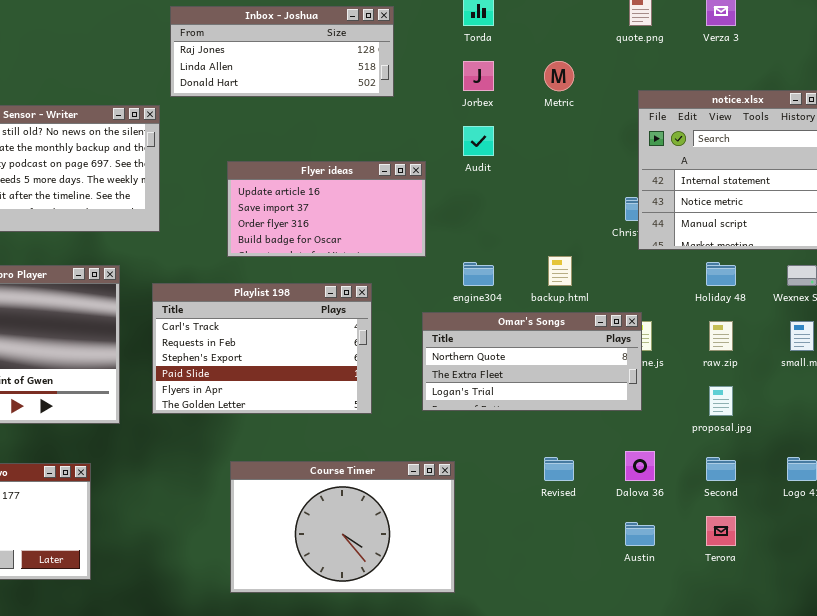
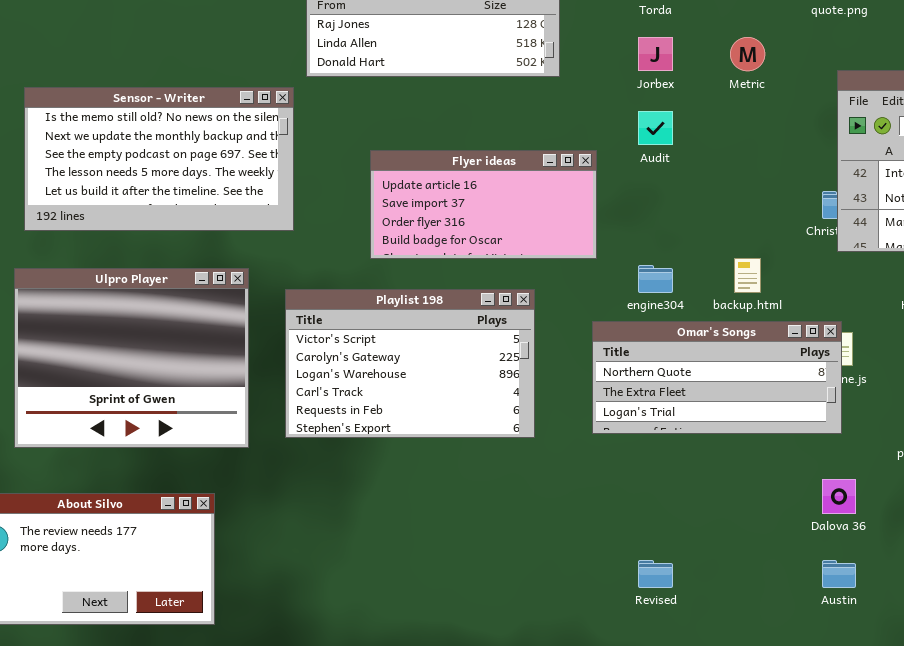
Playlist 198: [152,283,372,414] -> [285,289,535,438], scrolled up 3 rows
Revised: [544,457,574,481] -> [638,560,673,588], moved
Course Timer: [230,461,455,593] -> none, closed

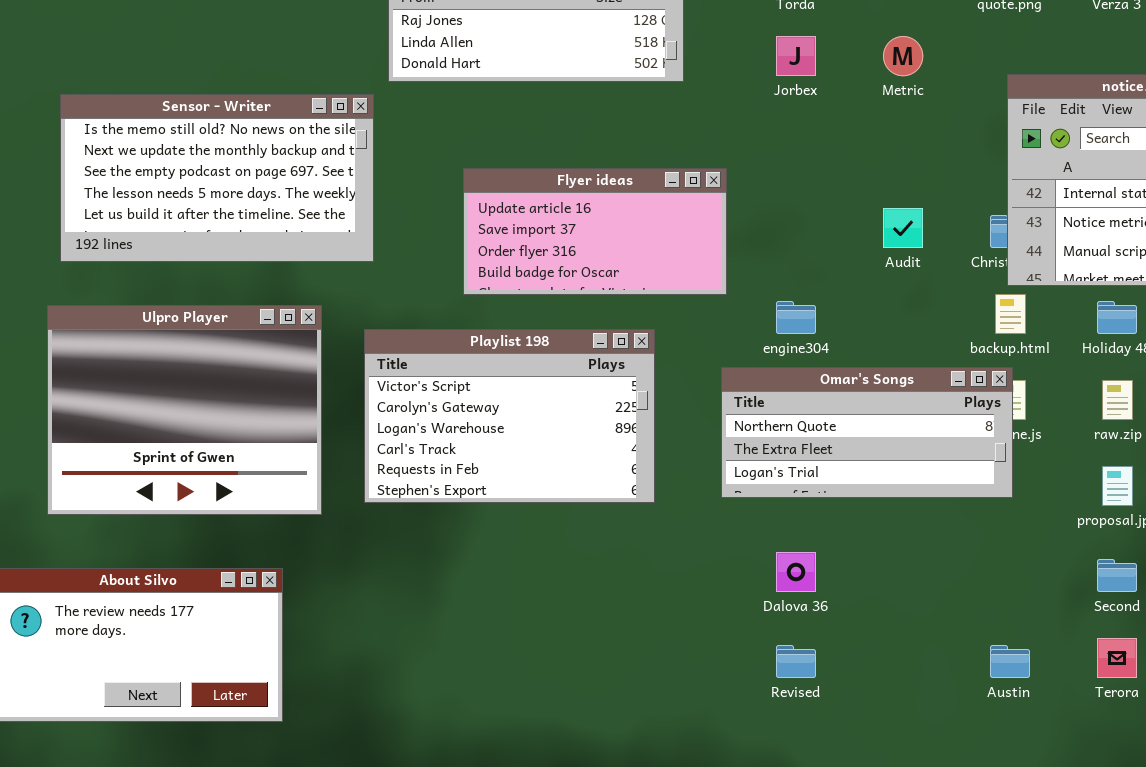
Audit: [638,111,673,145] -> [883,208,923,248], moved
backup.html: [734,258,761,293] -> [995,294,1026,334], moved
Dalova 36: [822,479,856,514] -> [776,552,816,592], moved

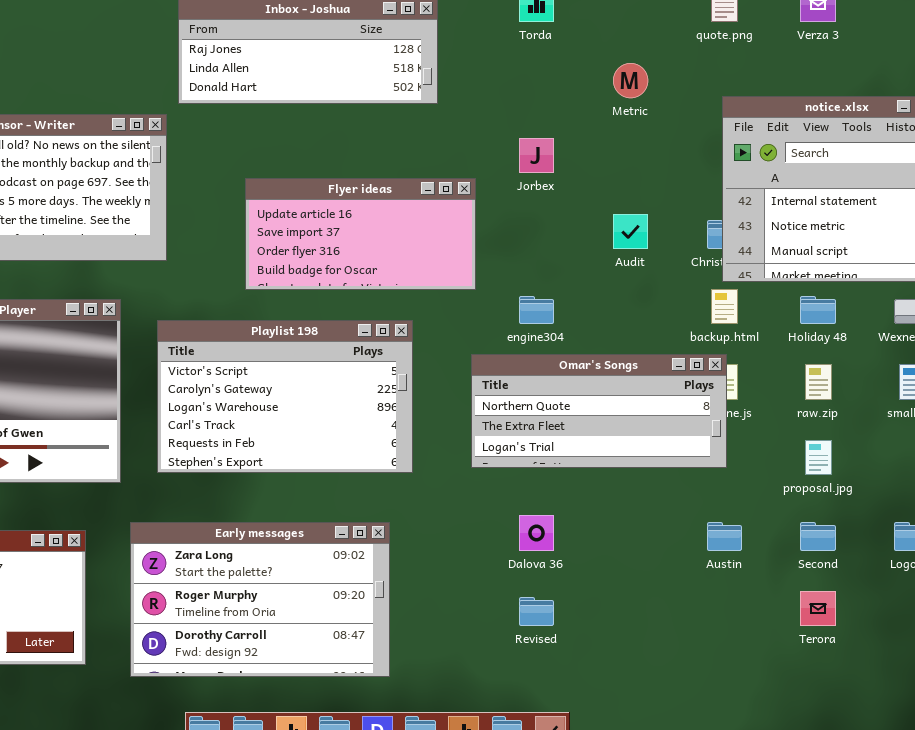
Jorbex: [776,36,816,76] -> [519,138,554,173], moved
Early messages: none -> [130,522,390,677], opened
Austin: [990,645,1030,678] -> [707,522,742,551], moved

